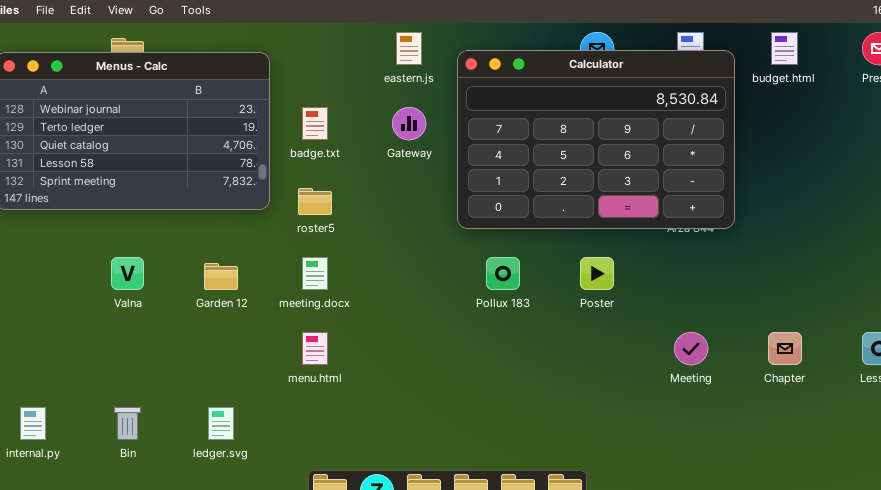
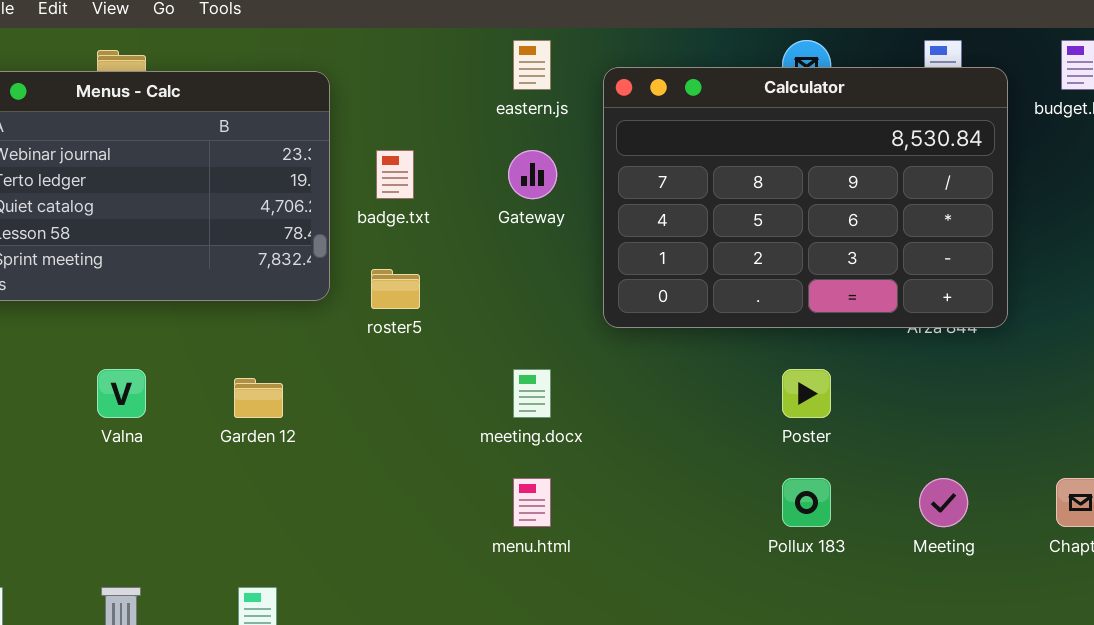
meeting.docx: [302,257,328,290] -> [513,369,551,418], moved
Pollux 183: [486,257,520,290] -> [782,478,831,527], moved
menu.html: [302,332,328,365] -> [513,478,551,527], moved

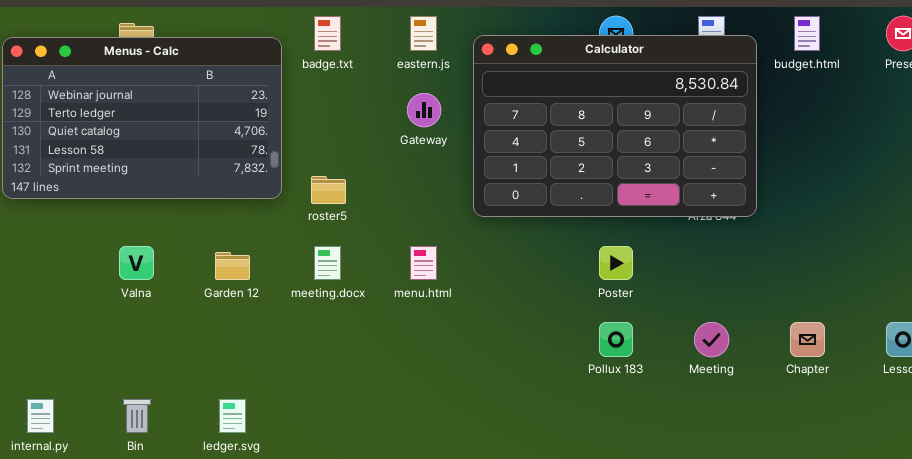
badge.txt: [376,150,414,199] -> [314,16,341,51], moved
meeting.docx: [513,369,551,418] -> [314,246,341,280], moved
menu.html: [513,478,551,527] -> [410,246,437,280], moved

